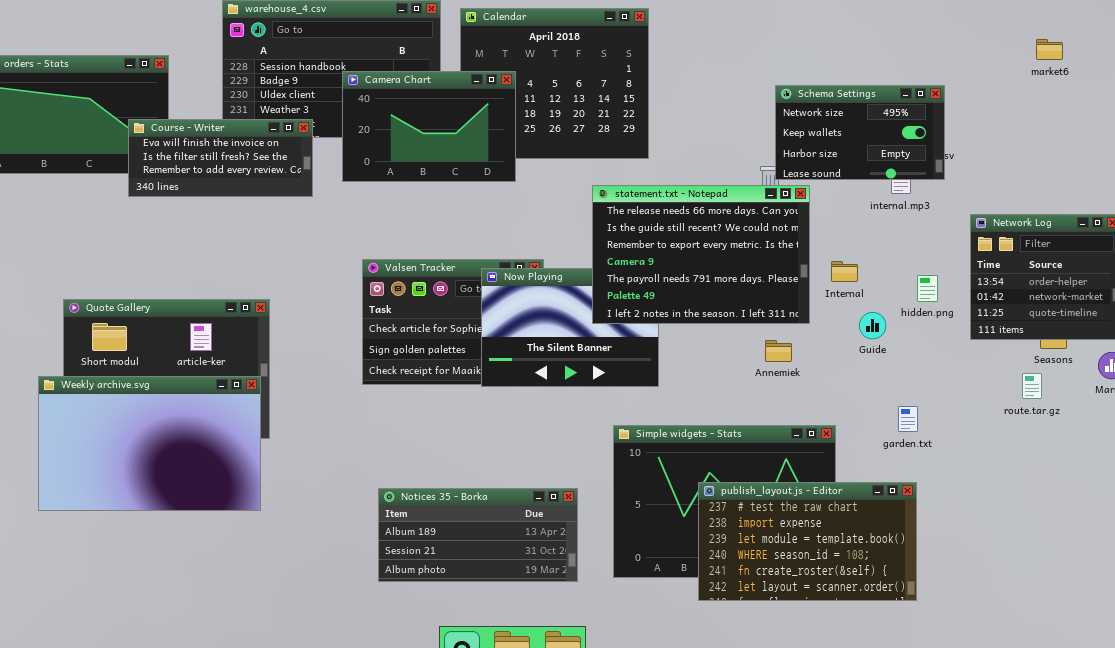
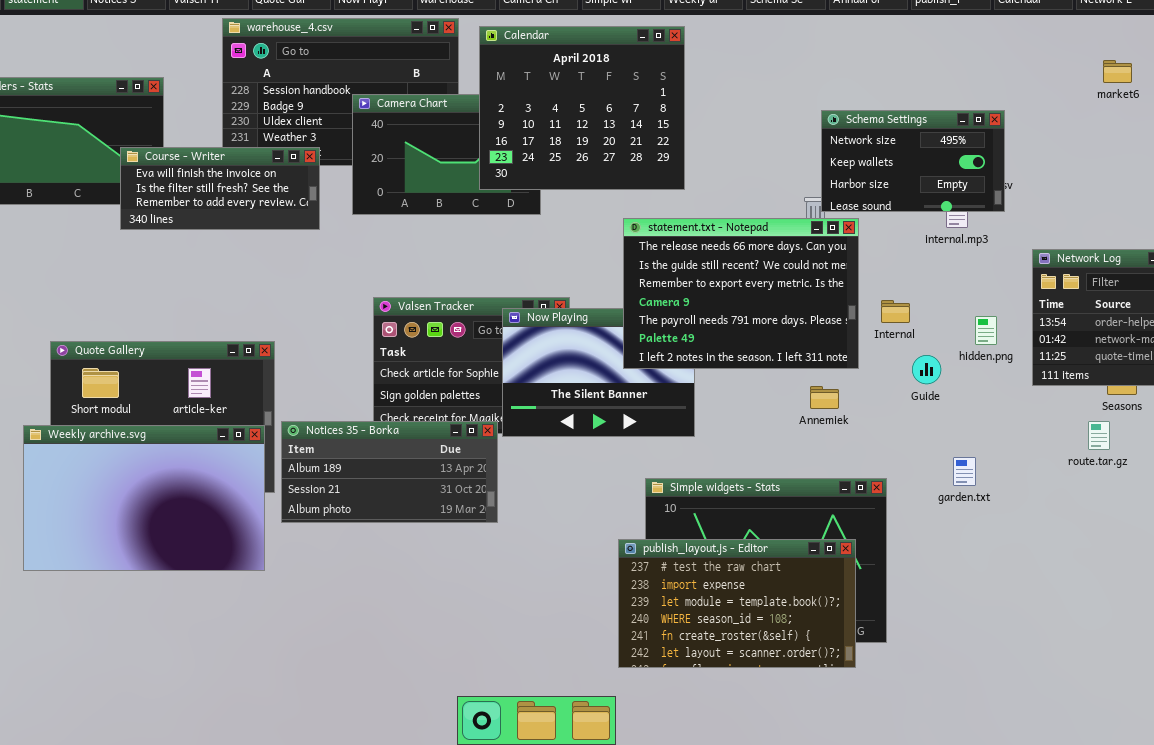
Calendar: [460,8,649,159] -> [479,26,685,190], raised
publish_layout.js - Editor: [698,482,917,601] -> [618,539,856,668], moved
Notices 35 - Borka: [378,488,578,582] -> [281,421,498,523], moved

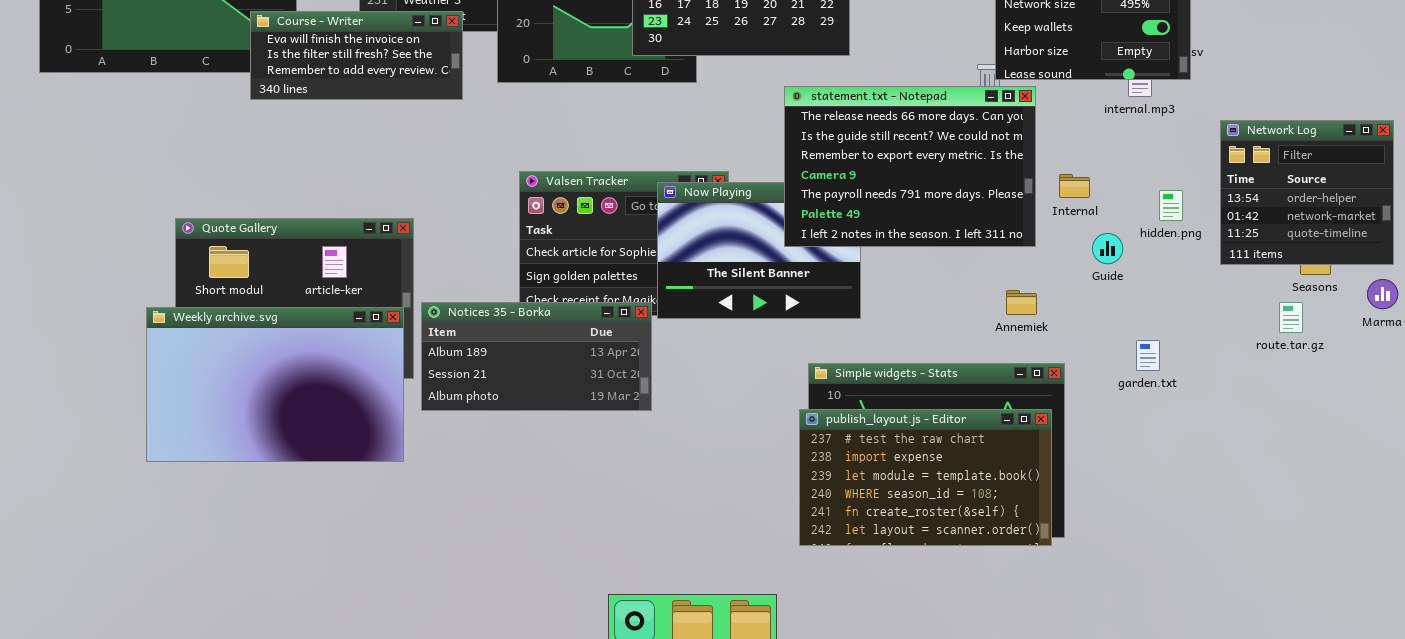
Annemiek: [810,386,839,409] -> [1006,290,1037,315], moved
publish_layout.js - Editor: [618,539,856,668] -> [799,409,1052,546], moved

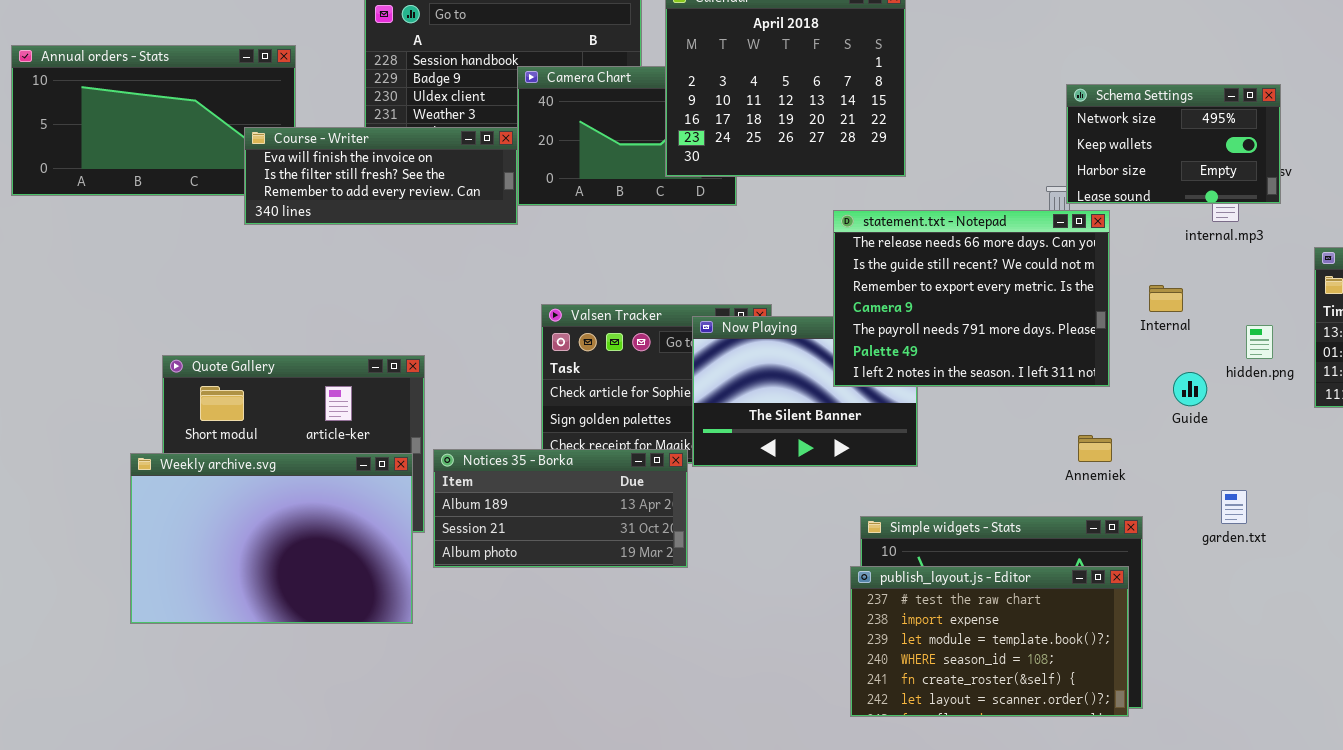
Course - Writer: [250,11,463,100] -> [244,127,518,225], resized
Internal: [1059,174,1090,198] -> [1149,285,1183,312], moved

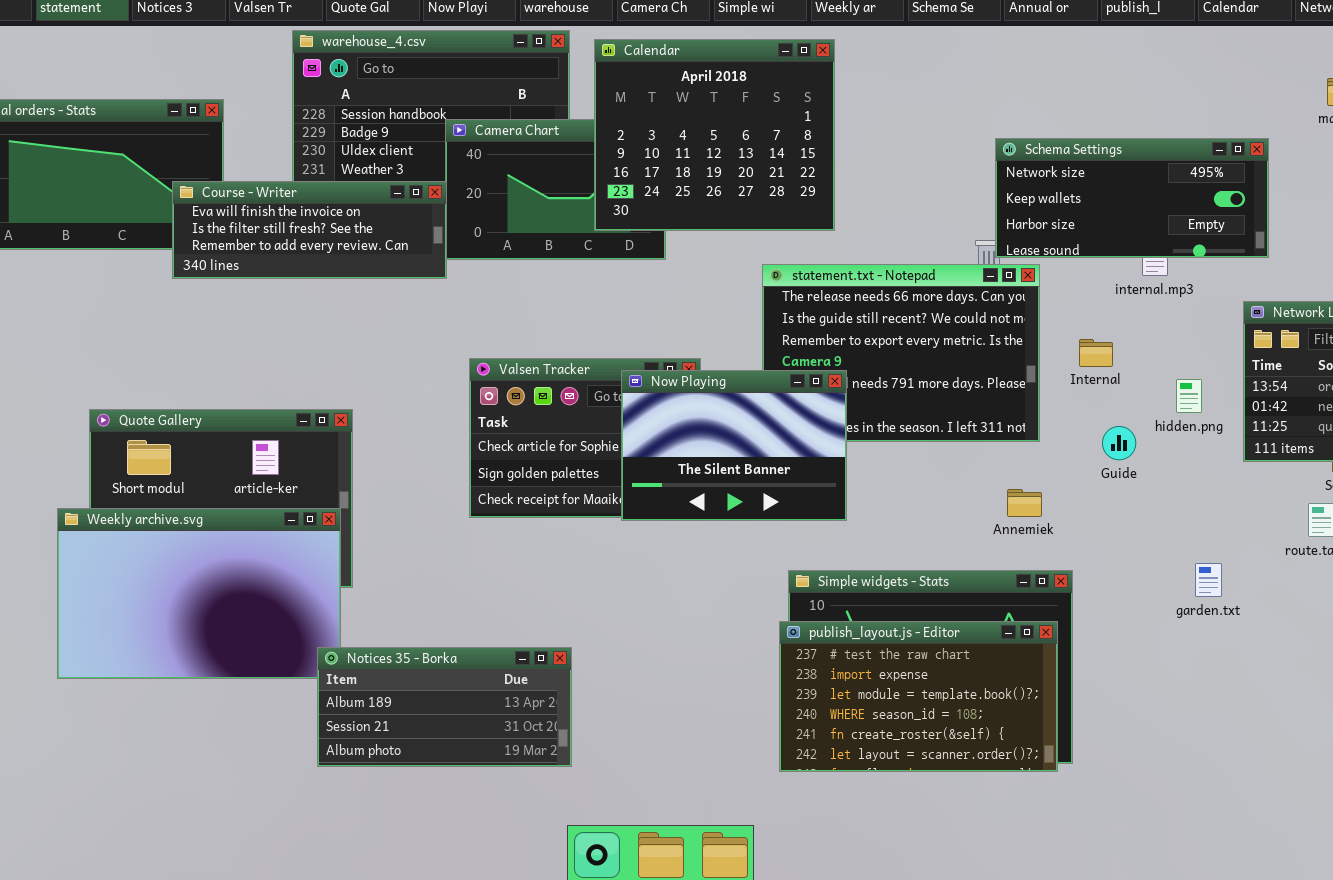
Schema Settings: [1066,84,1281,204] -> [995,138,1269,258], resized
Now Playing: [692,316,918,467] -> [621,370,847,521], raised
Notices 35 - Borka: [433,449,688,568] -> [317,647,572,767], moved
garden.txt: [1221,490,1247,524] -> [1195,563,1222,597], moved

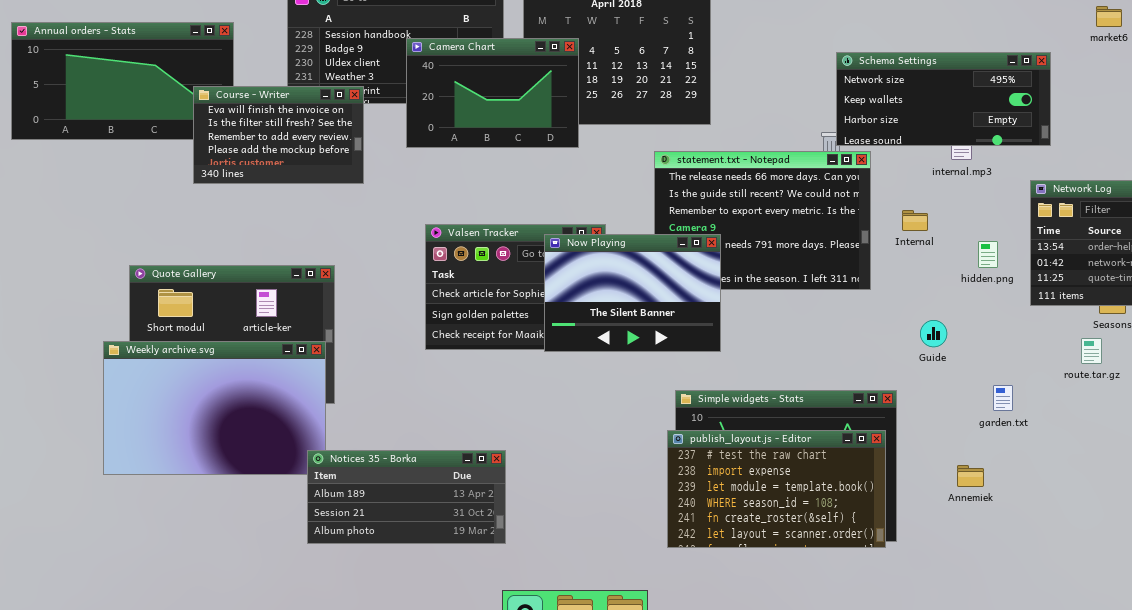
Camera Chart: [445,119,666,260] -> [406,38,579,148], raised
Course - Writer: [172,181,447,279] -> [193,86,364,184], resized
Guide: [1102,426,1136,460] -> [920,320,947,347], moved
Annemiek: [1007,489,1042,517] -> [957,465,984,487], moved

